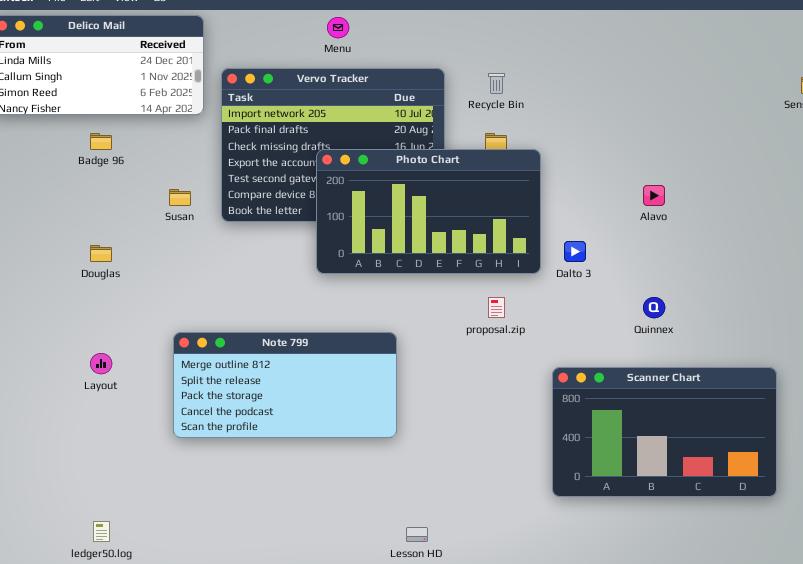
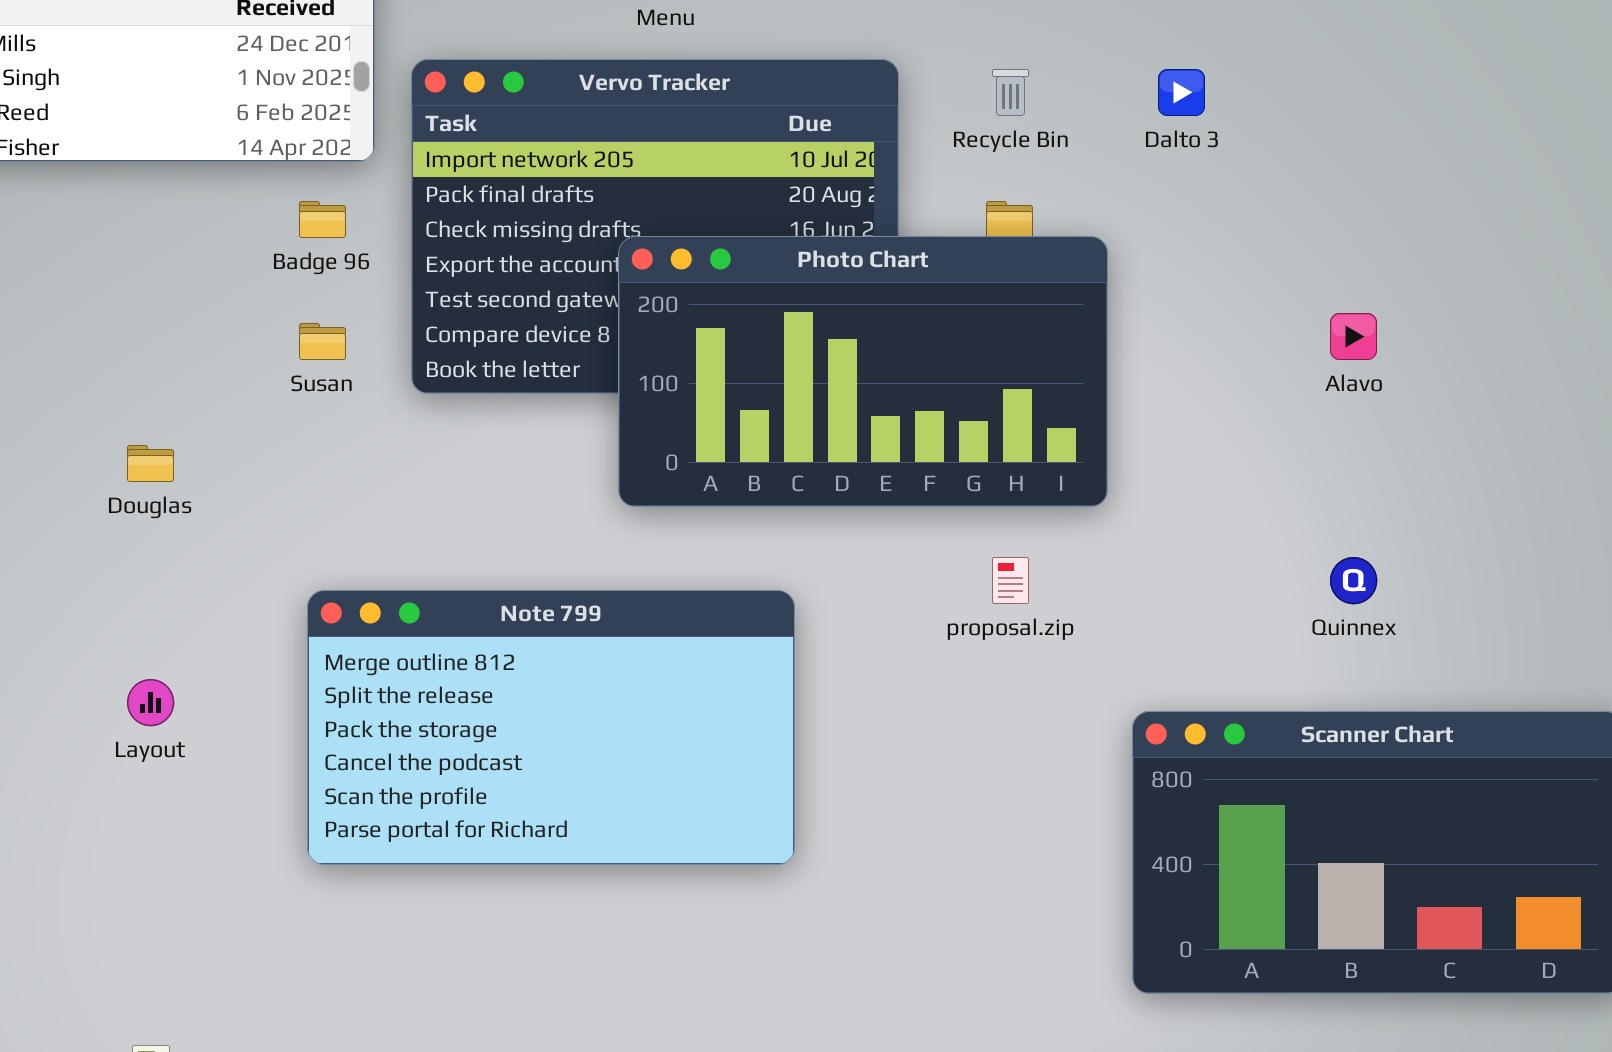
Badge 96: [90,133,112,150] -> [299,201,346,238], moved
Dalto 3: [564,241,586,262] -> [1158,69,1205,116], moved
Note 799: [173,332,397,438] -> [307,590,795,865], resized

